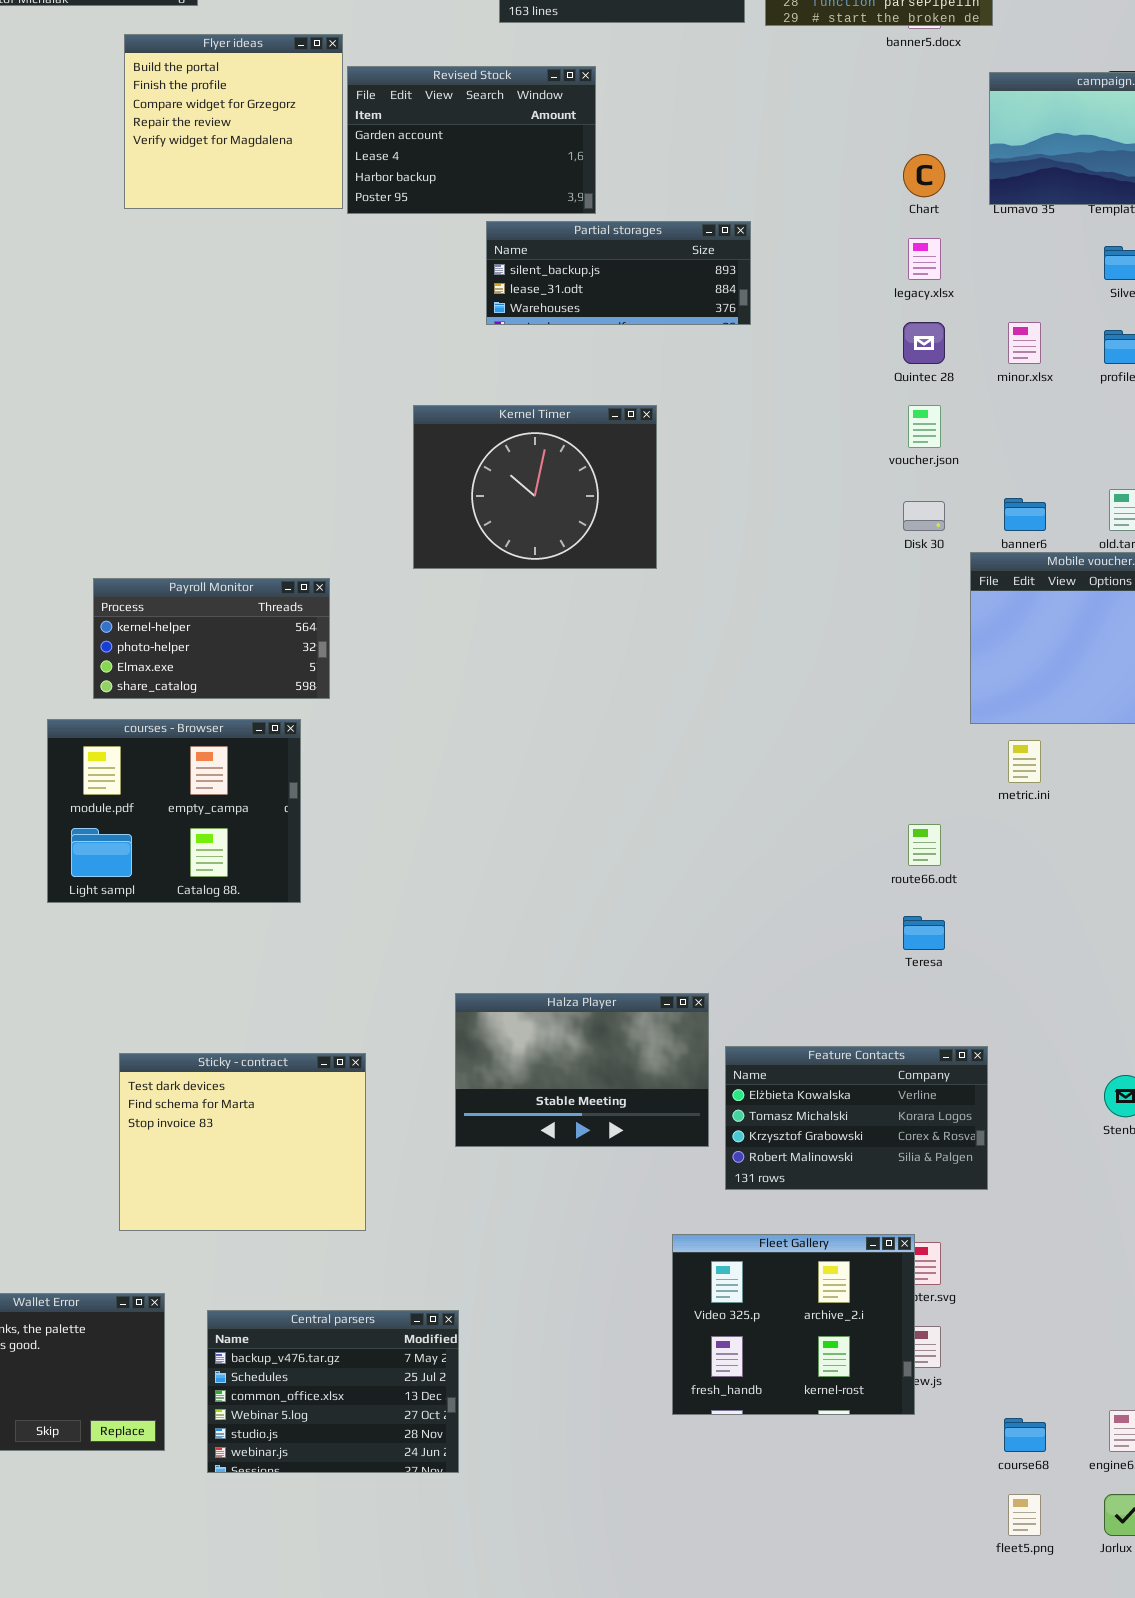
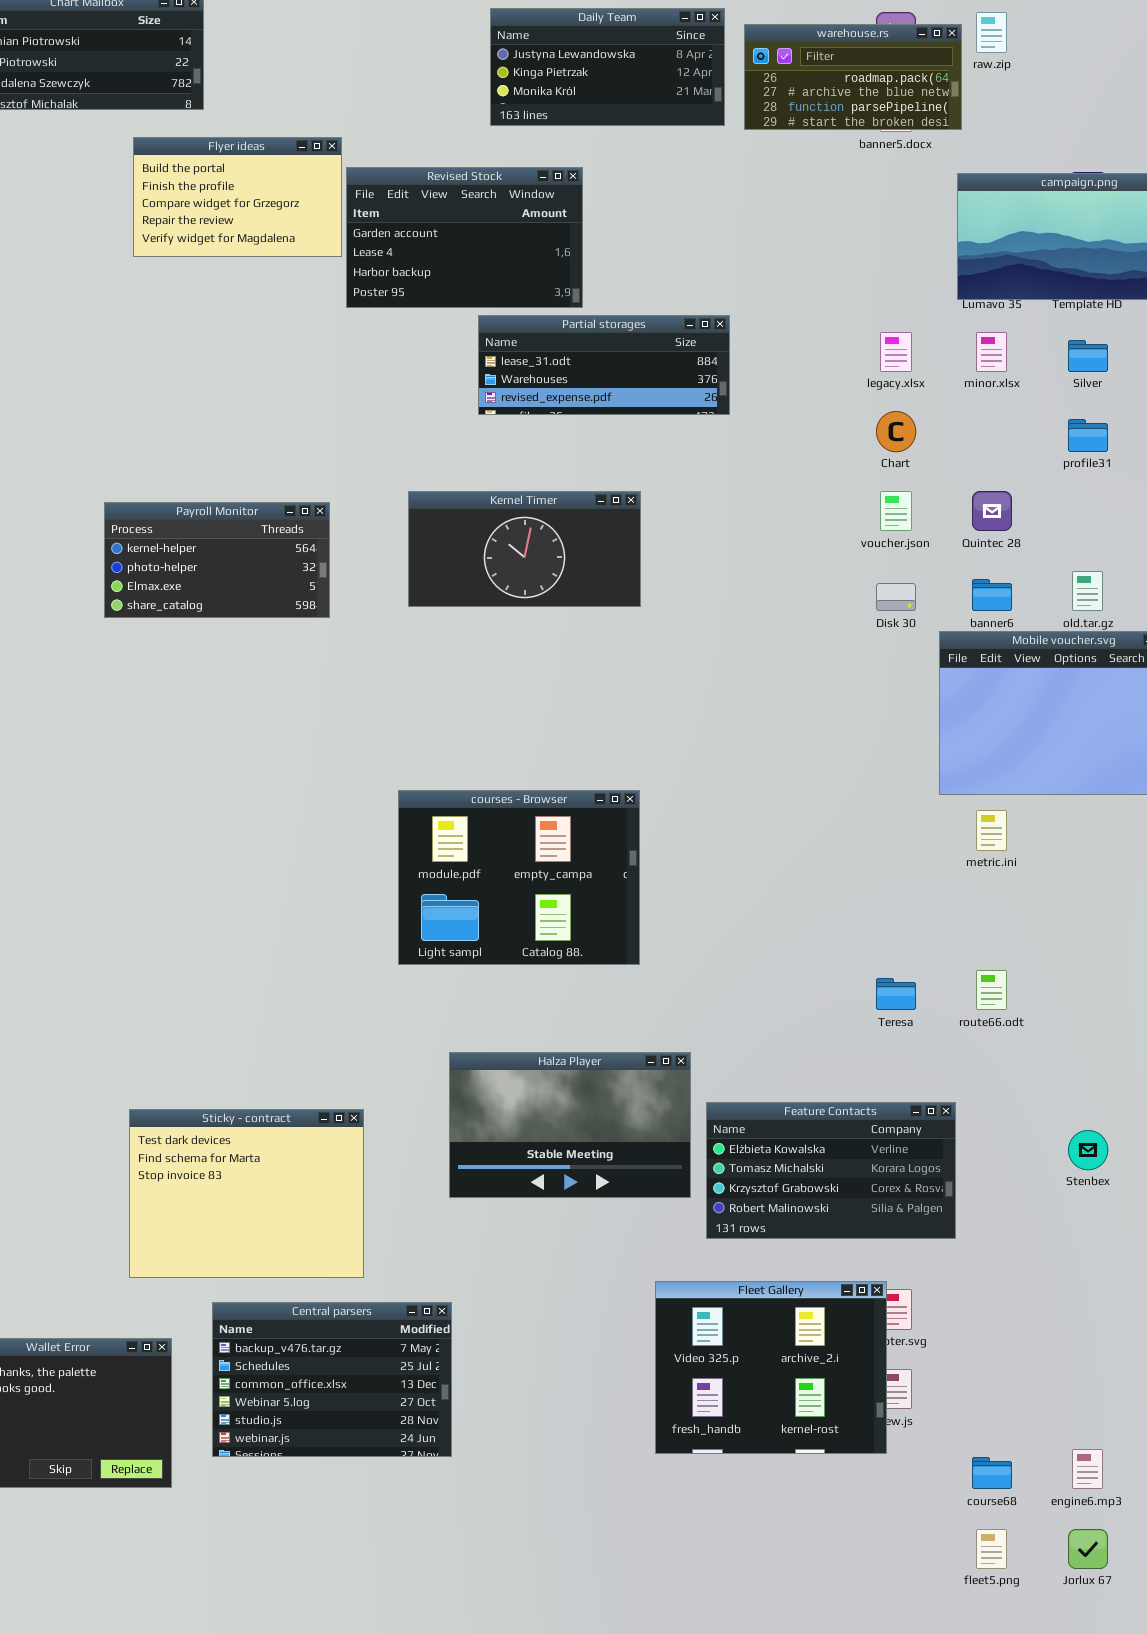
Flyer ideas: [124,34,343,209] -> [133,137,342,257], resized
Chart: [903,154,945,197] -> [876,411,916,452], moved
Partial storages: [486,221,751,325] -> [478,315,730,415], scrolled down 1 row
Quintec 28: [903,322,945,364] -> [972,491,1012,531], moved
minor.xlsx: [1008,322,1041,364] -> [976,332,1007,372], moved
Kernel Timer: [413,405,657,569] -> [408,491,641,607], resized
Payroll Monitor: [93,578,330,699] -> [104,502,330,618], moved
courses - Browser: [47,719,301,903] -> [398,790,640,965], moved
route66.odt: [908,824,941,866] -> [976,970,1007,1010], moved
Central parsers: [207,1310,459,1473] -> [212,1302,452,1457], moved

